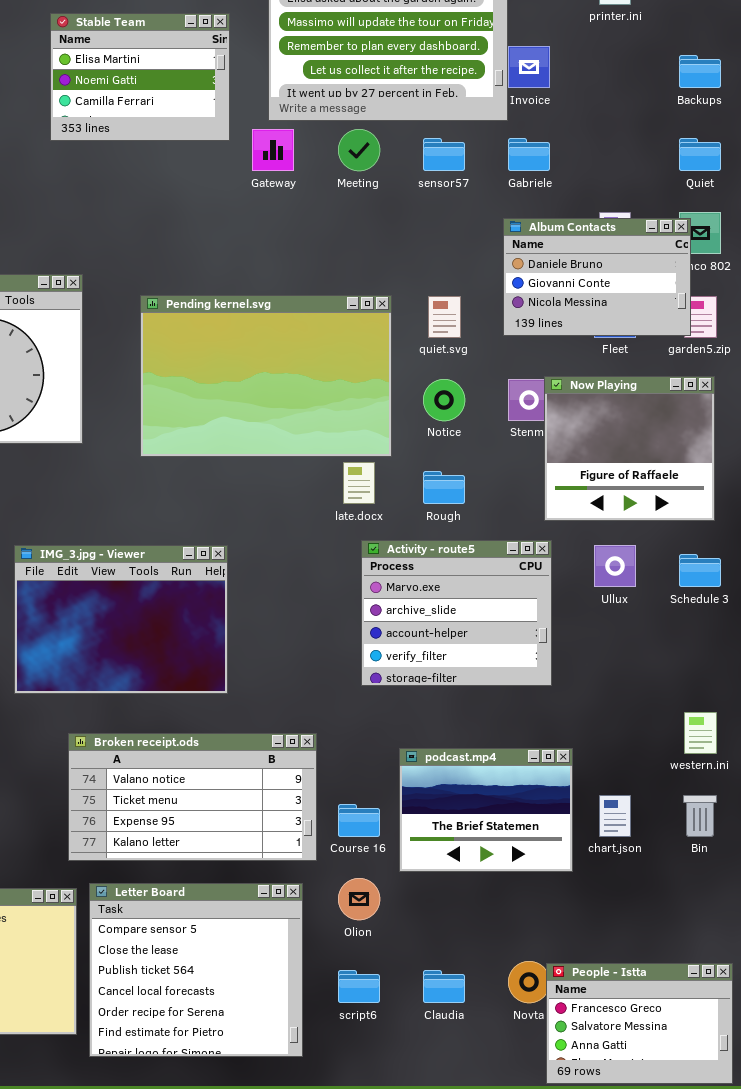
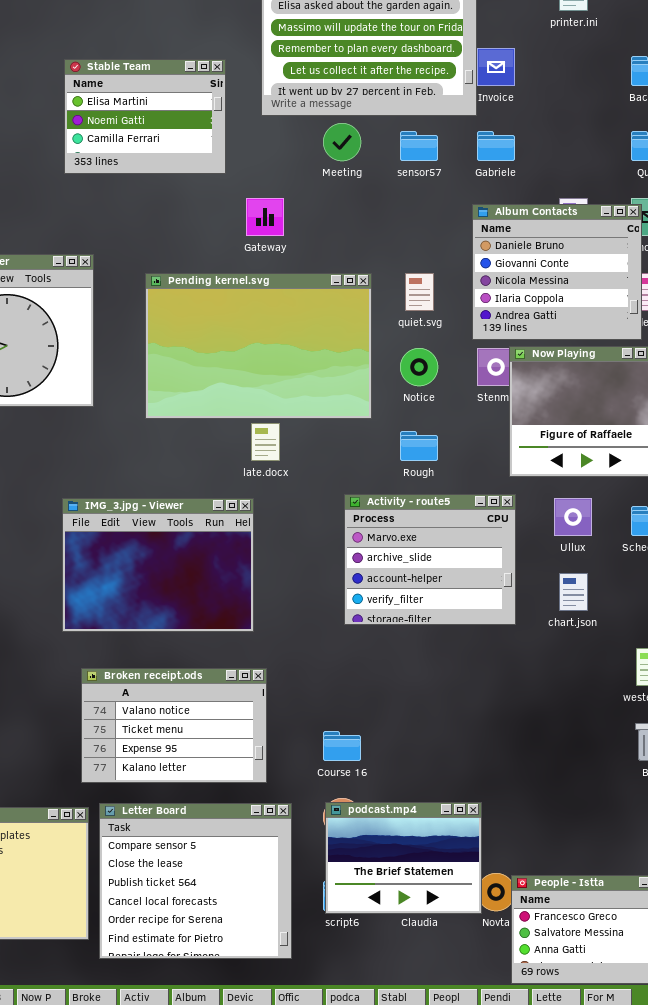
Stable Team: [50,13,230,141] -> [64,59,226,174], moved
Gateway: [252,129,294,171] -> [246,198,284,236], moved
Album Contacts: [503,218,691,336] -> [472,204,642,340], resized
late.docx: [343,462,375,504] -> [251,423,280,461], moved
IMG_3.jpg - Viewer: [14,545,228,694] -> [62,498,254,632], moved
Broken receipt.ods: [68,733,317,861] -> [81,668,267,783], resized
podcast.mp4: [399,748,573,872] -> [325,802,482,914], moved
chart.json: [599,795,631,837] -> [559,573,588,611], moved

